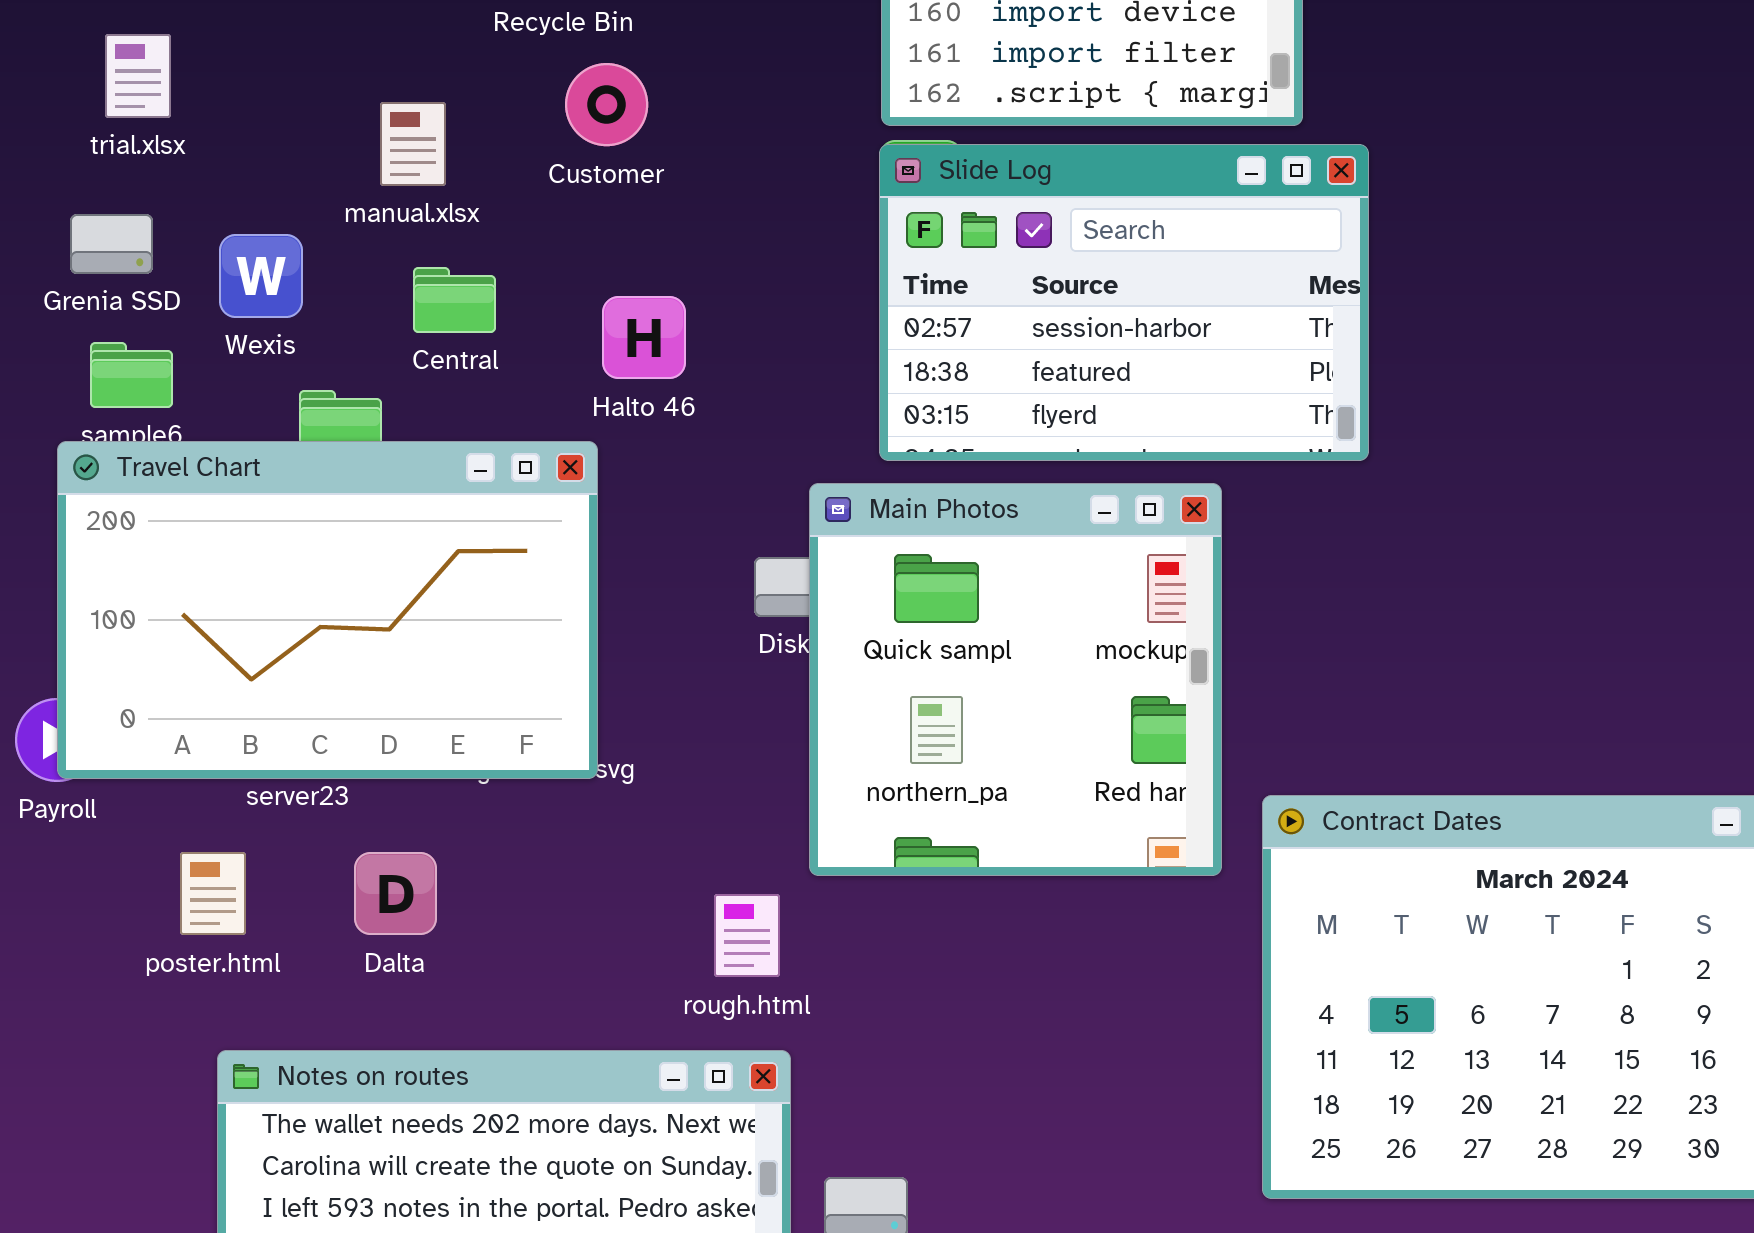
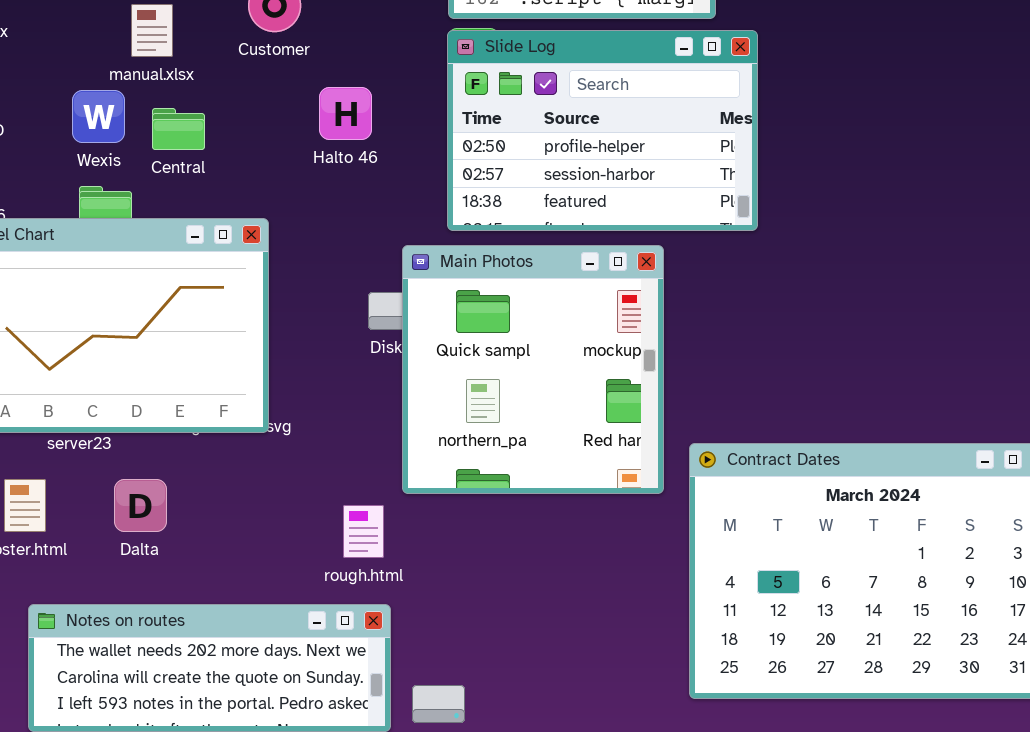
Slide Log: [879,144,1369,461] -> [447,30,758,231], scrolled up 1 row
Wexis: [219,234,303,318] -> [72,90,125,143], moved
Halto 46: [602,296,686,379] -> [319,87,372,140], moved

